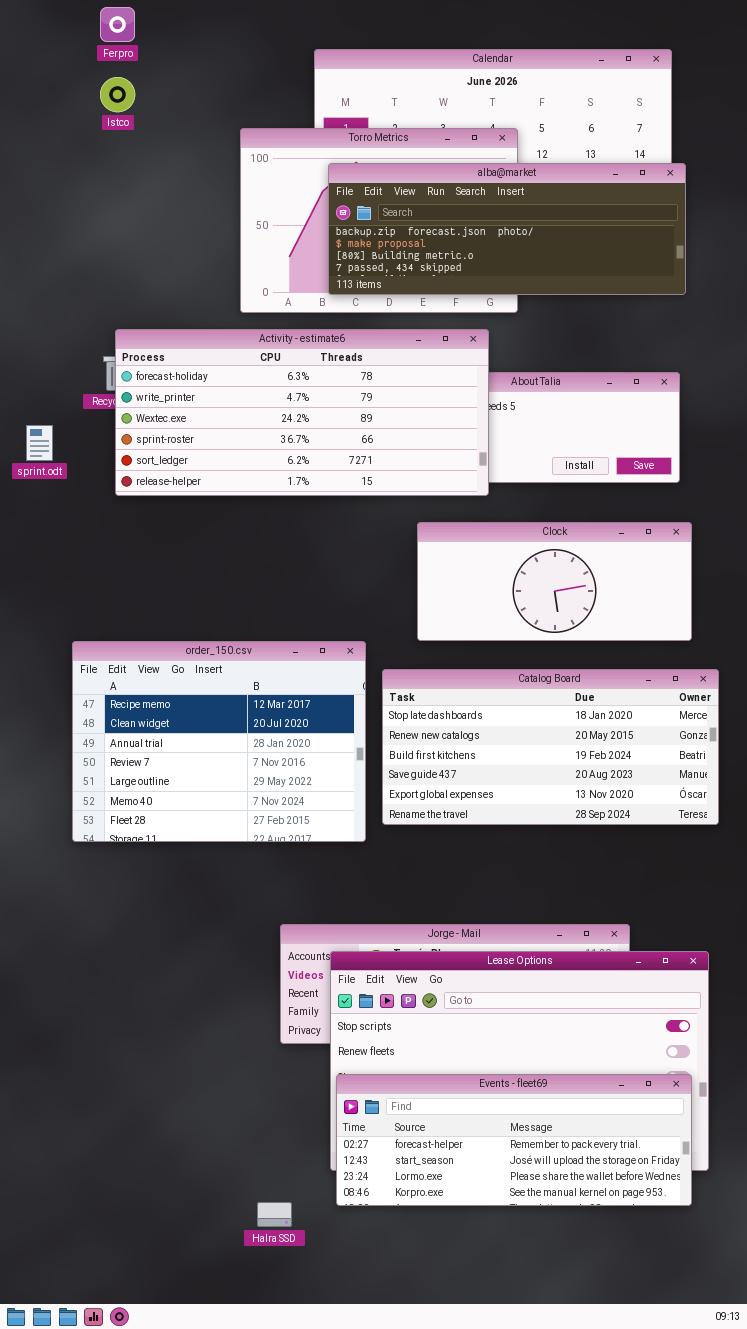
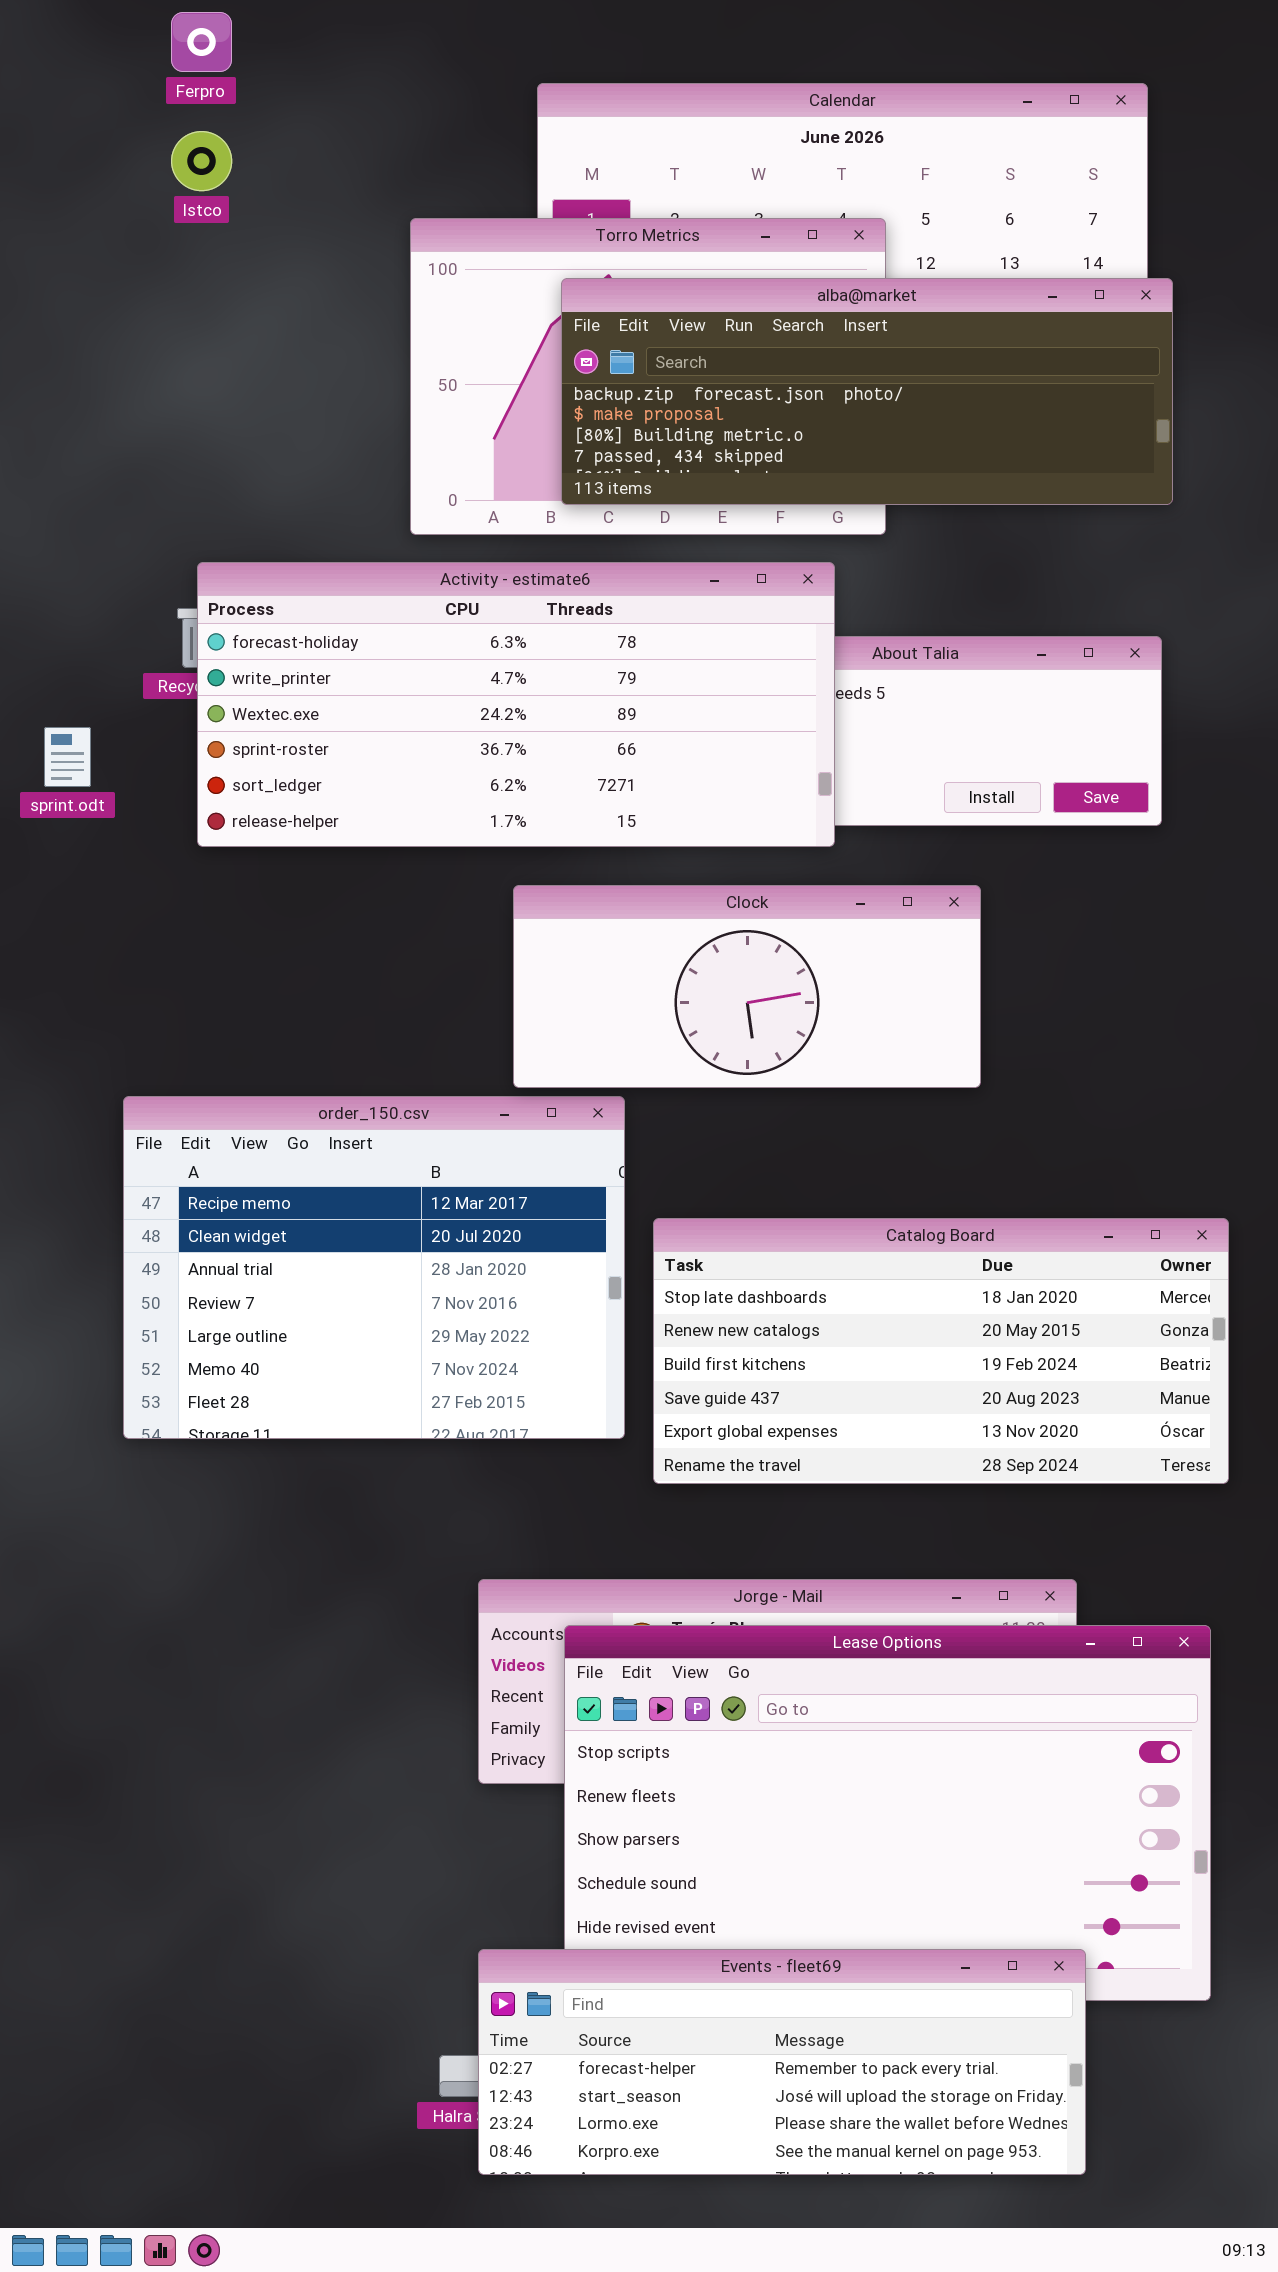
Clock: [417,522,692,641] -> [513,885,981,1088], moved
Catalog Board: [382,669,719,825] -> [653,1218,1229,1484], moved
Events - fleet69: [336,1074,692,1206] -> [478,1949,1086,2175], moved

